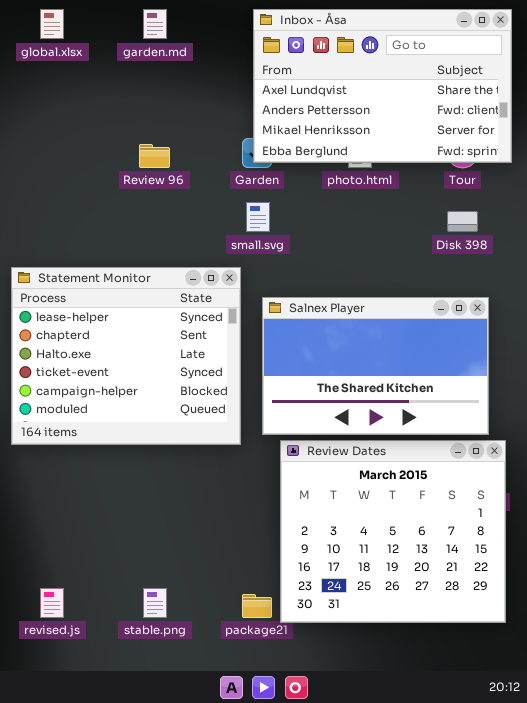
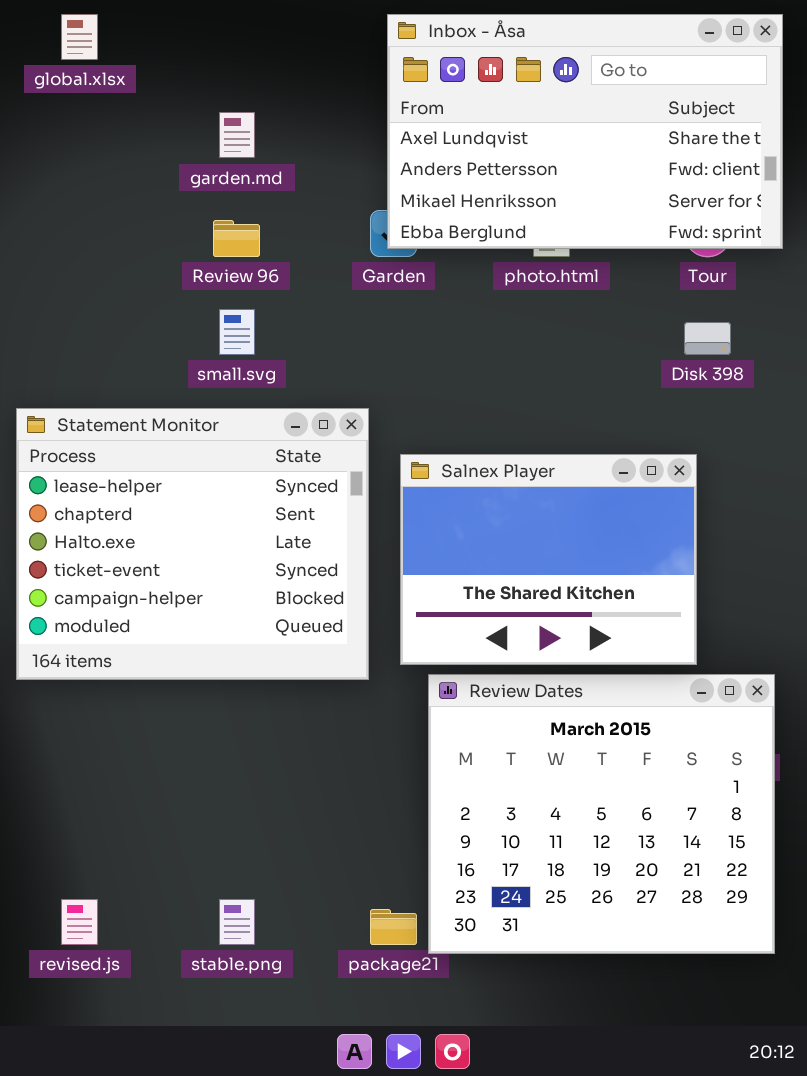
garden.md: [143,9,167,39] -> [219,112,255,158], moved
small.svg: [246,202,270,232] -> [219,309,255,355], moved
Salnex Player: [262,297,489,435] -> [400,454,697,665], resized

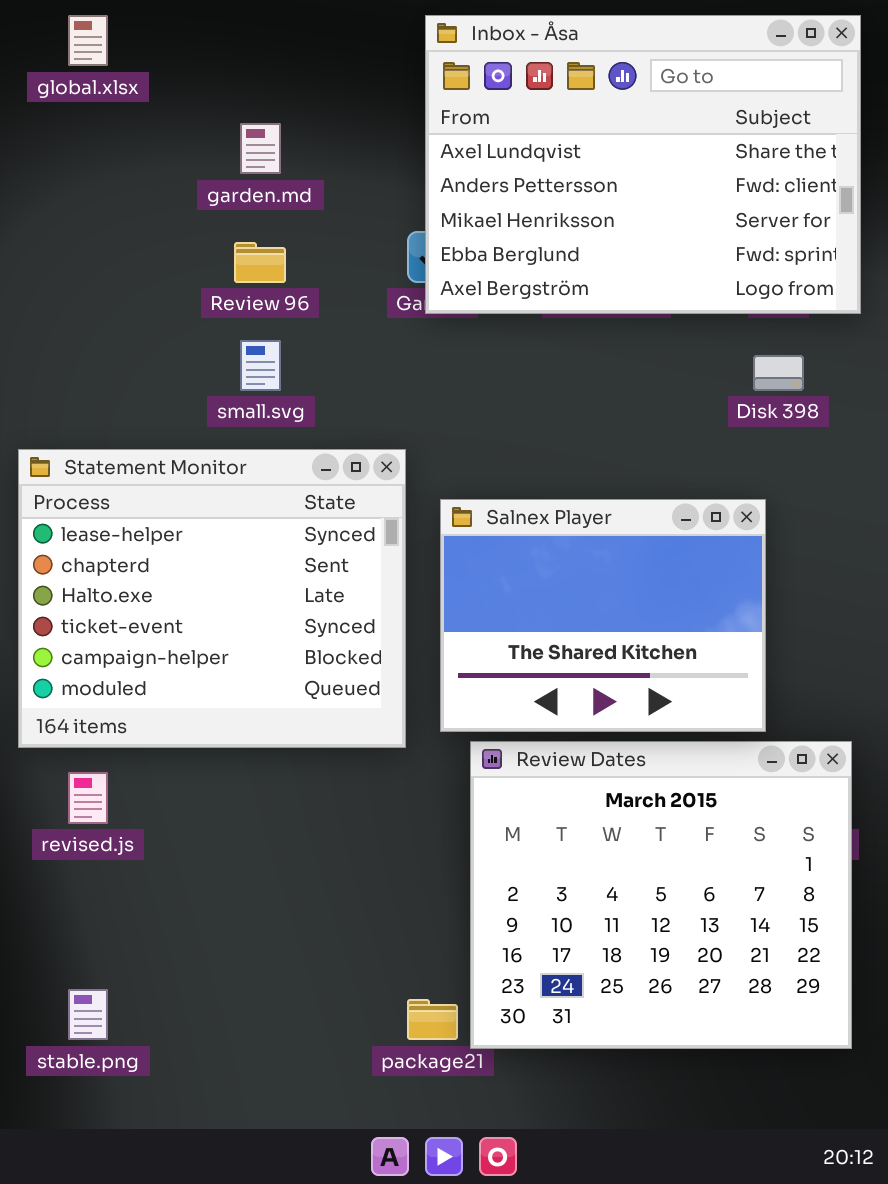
Inbox - Åsa: [387,14,783,249] -> [425,15,861,314], resized
revised.js: [61,899,98,945] -> [68,772,108,824], moved
stable.png: [219,899,255,945] -> [68,989,108,1040], moved

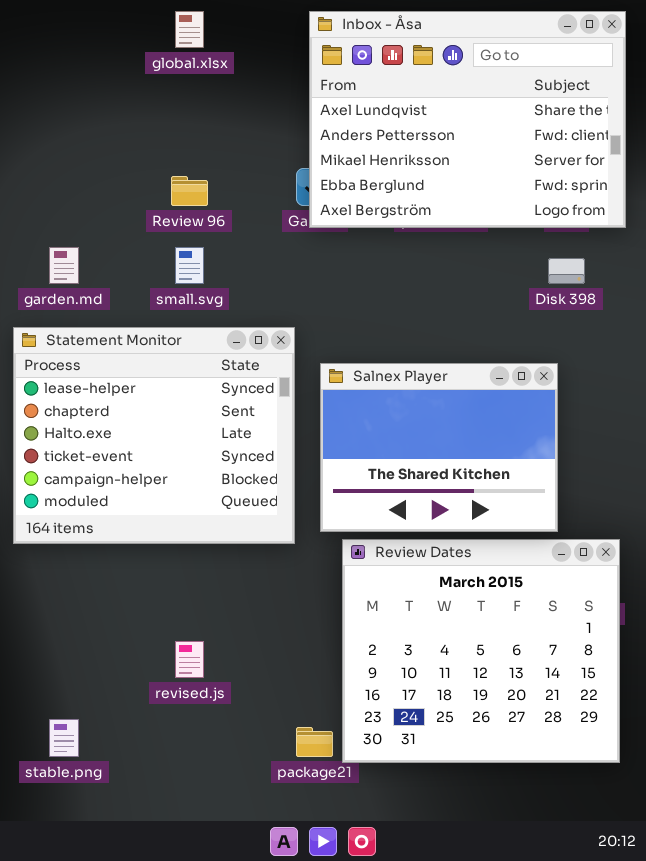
global.xlsx: [68,15,108,66] -> [175,11,204,48], moved
garden.md: [240,123,281,174] -> [49,247,79,284], moved
revised.js: [68,772,108,824] -> [175,641,204,678], moved

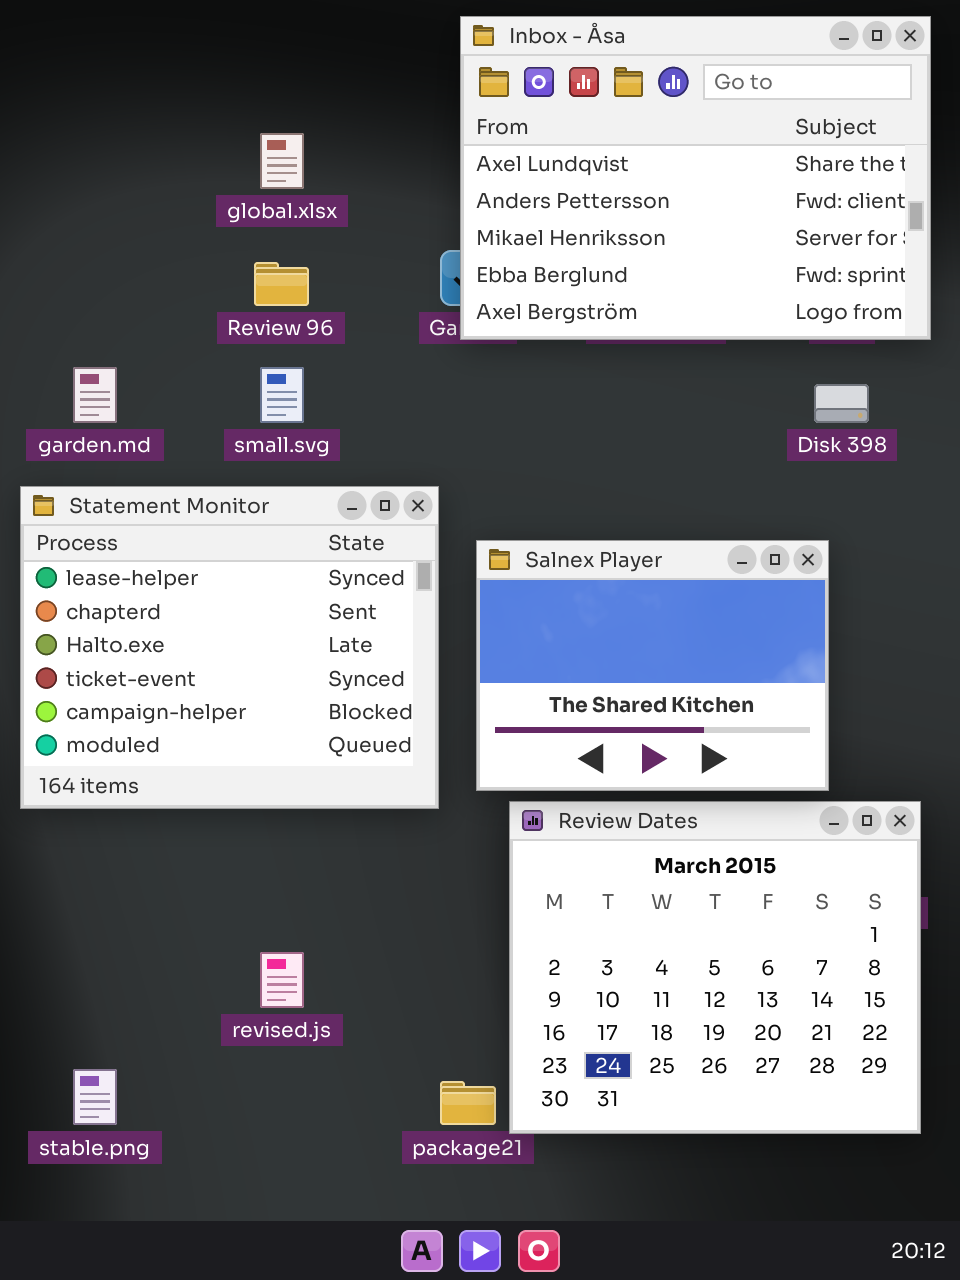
global.xlsx: [175,11,204,48] -> [260,133,304,189], moved

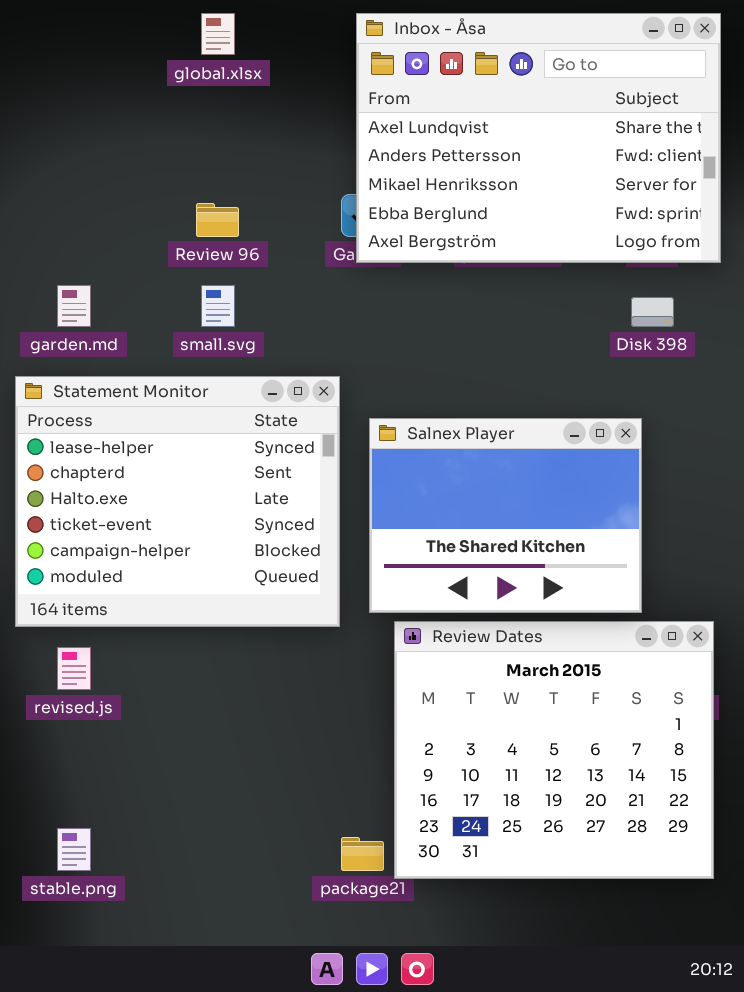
global.xlsx: [260,133,304,189] -> [201,13,235,55], moved
revised.js: [260,952,304,1008] -> [57,647,91,690], moved

